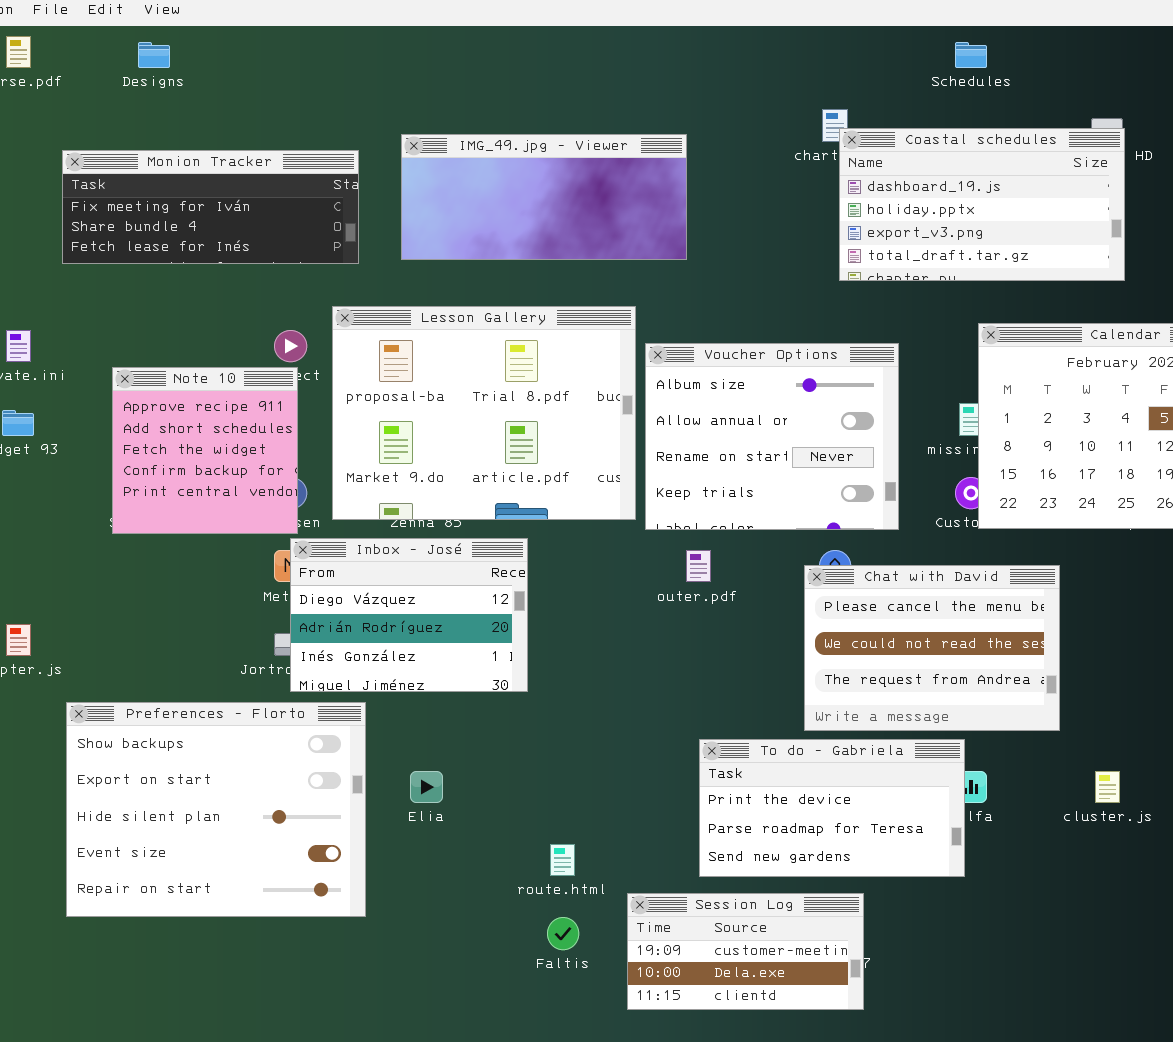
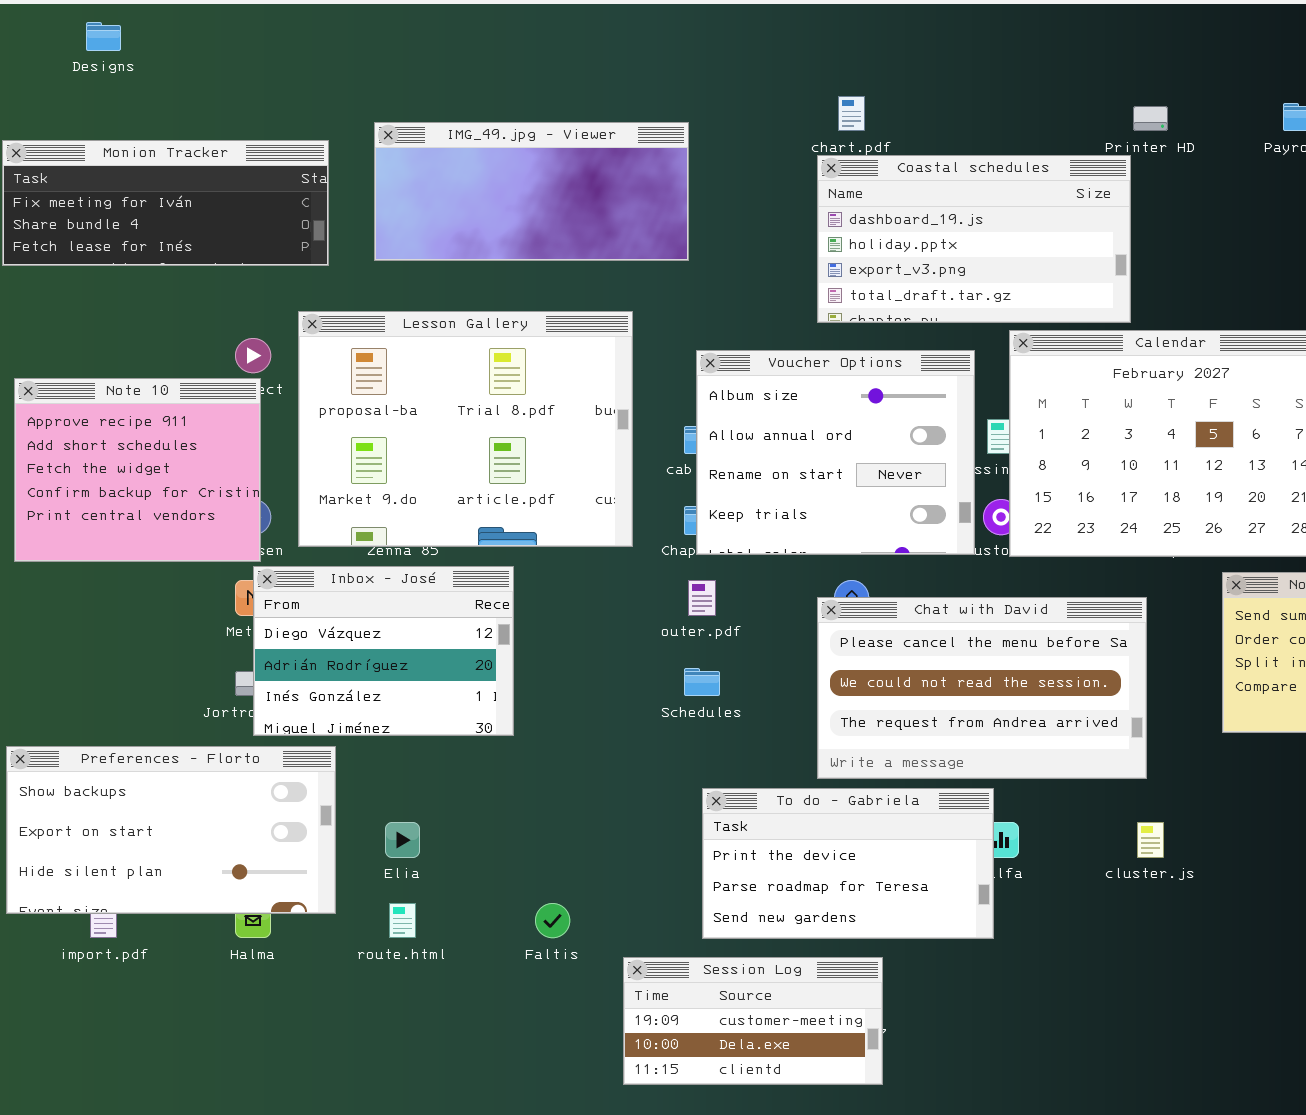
Schedules: [955,42,987,68] -> [684,668,720,696], moved
Coastal schedules: [839,128,1125,281] -> [817,155,1131,323], moved
Voucher Options: [645,343,899,530] -> [696,350,975,555], moved
Note 10: [112,367,298,534] -> [14,378,261,562], resized
Chat with David: [804,565,1060,731] -> [817,597,1147,779], resized
Preferences - Florto: [66,702,366,917] -> [6,746,336,914], resized
route.html: [550,844,575,876] -> [389,903,416,938], moved
Faltis: [547,917,579,950] -> [535,903,570,938], moved

